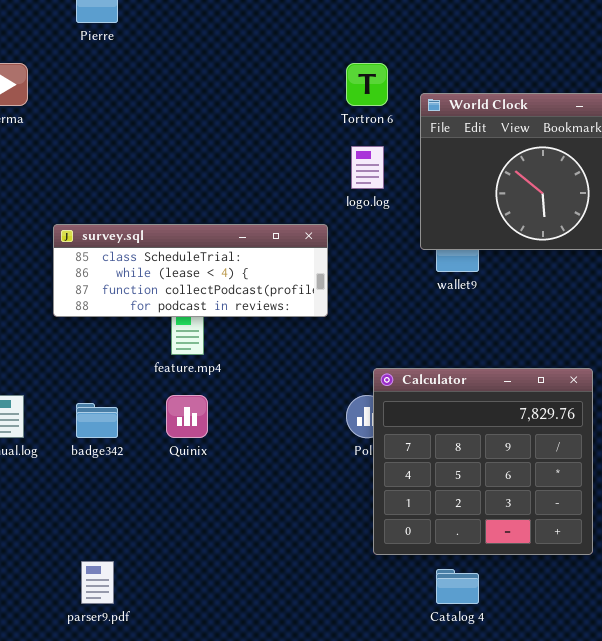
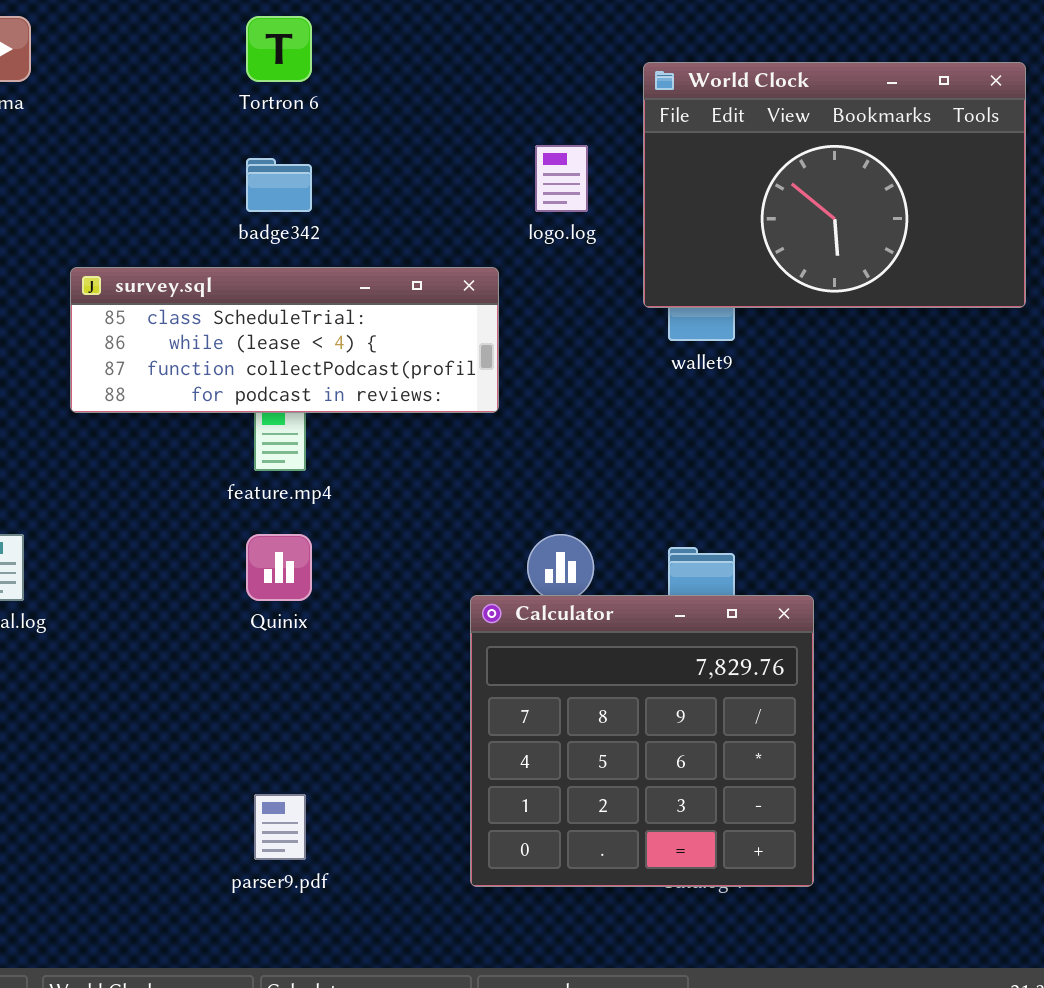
Tortron 6: [346,63,388,106] -> [246,16,312,82], moved
Calculator: [373,368,593,555] -> [470,595,814,887], moved
badge342: [76,403,118,438] -> [246,158,312,212], moved
parser9.pdf: [81,561,114,604] -> [254,794,306,860], moved

